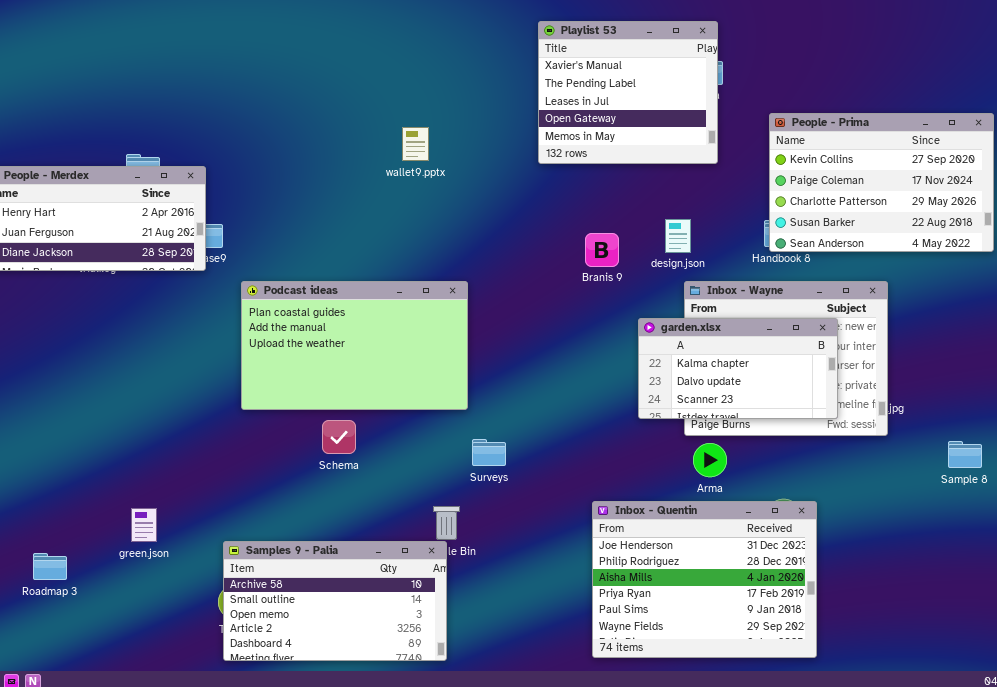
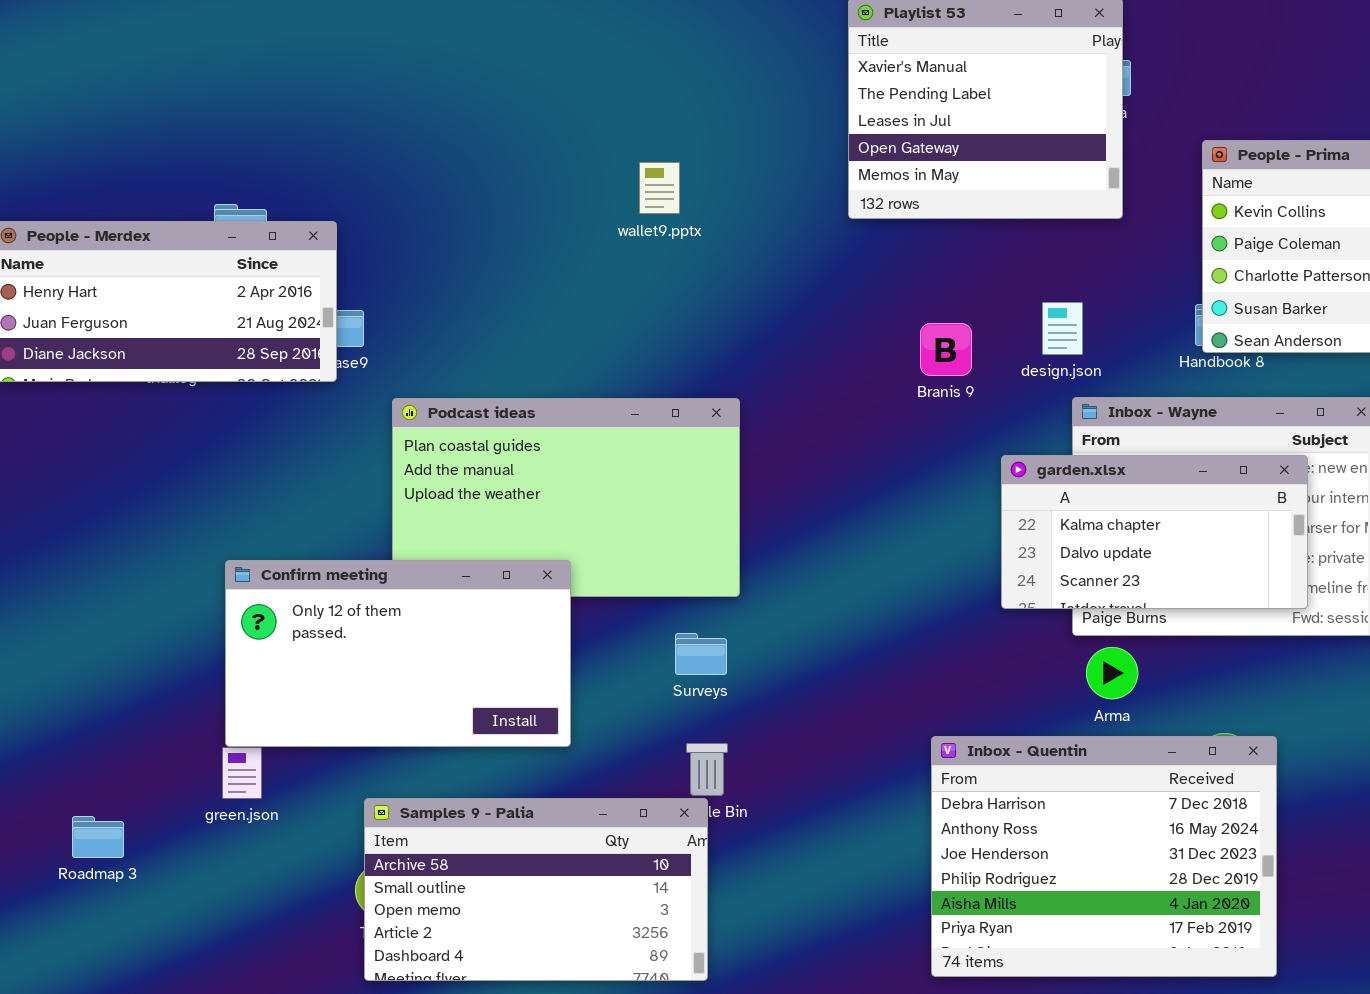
Confirm meeting: none -> [225,560,571,747], opened
Surveys: [472,439,506,466] -> [675,633,727,675], moved
Inbox - Quentin: [592,501,817,658] -> [931,736,1277,977], scrolled up 2 rows

